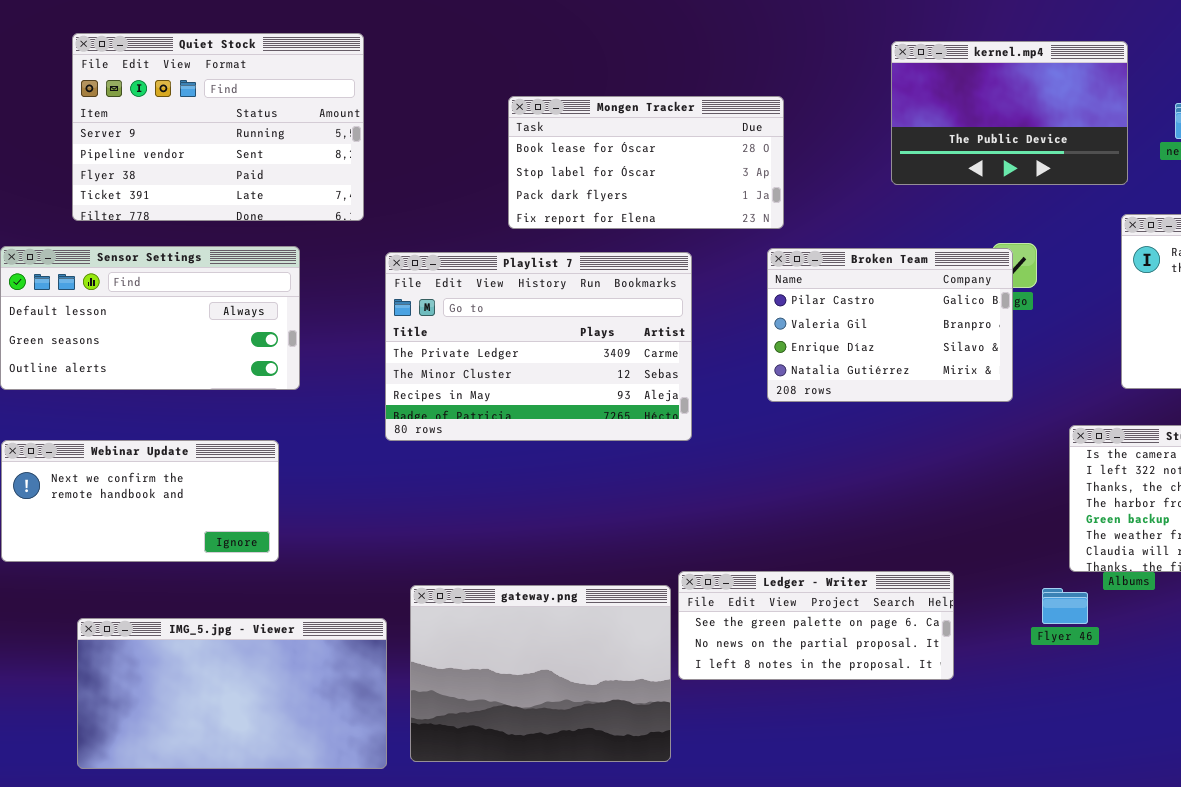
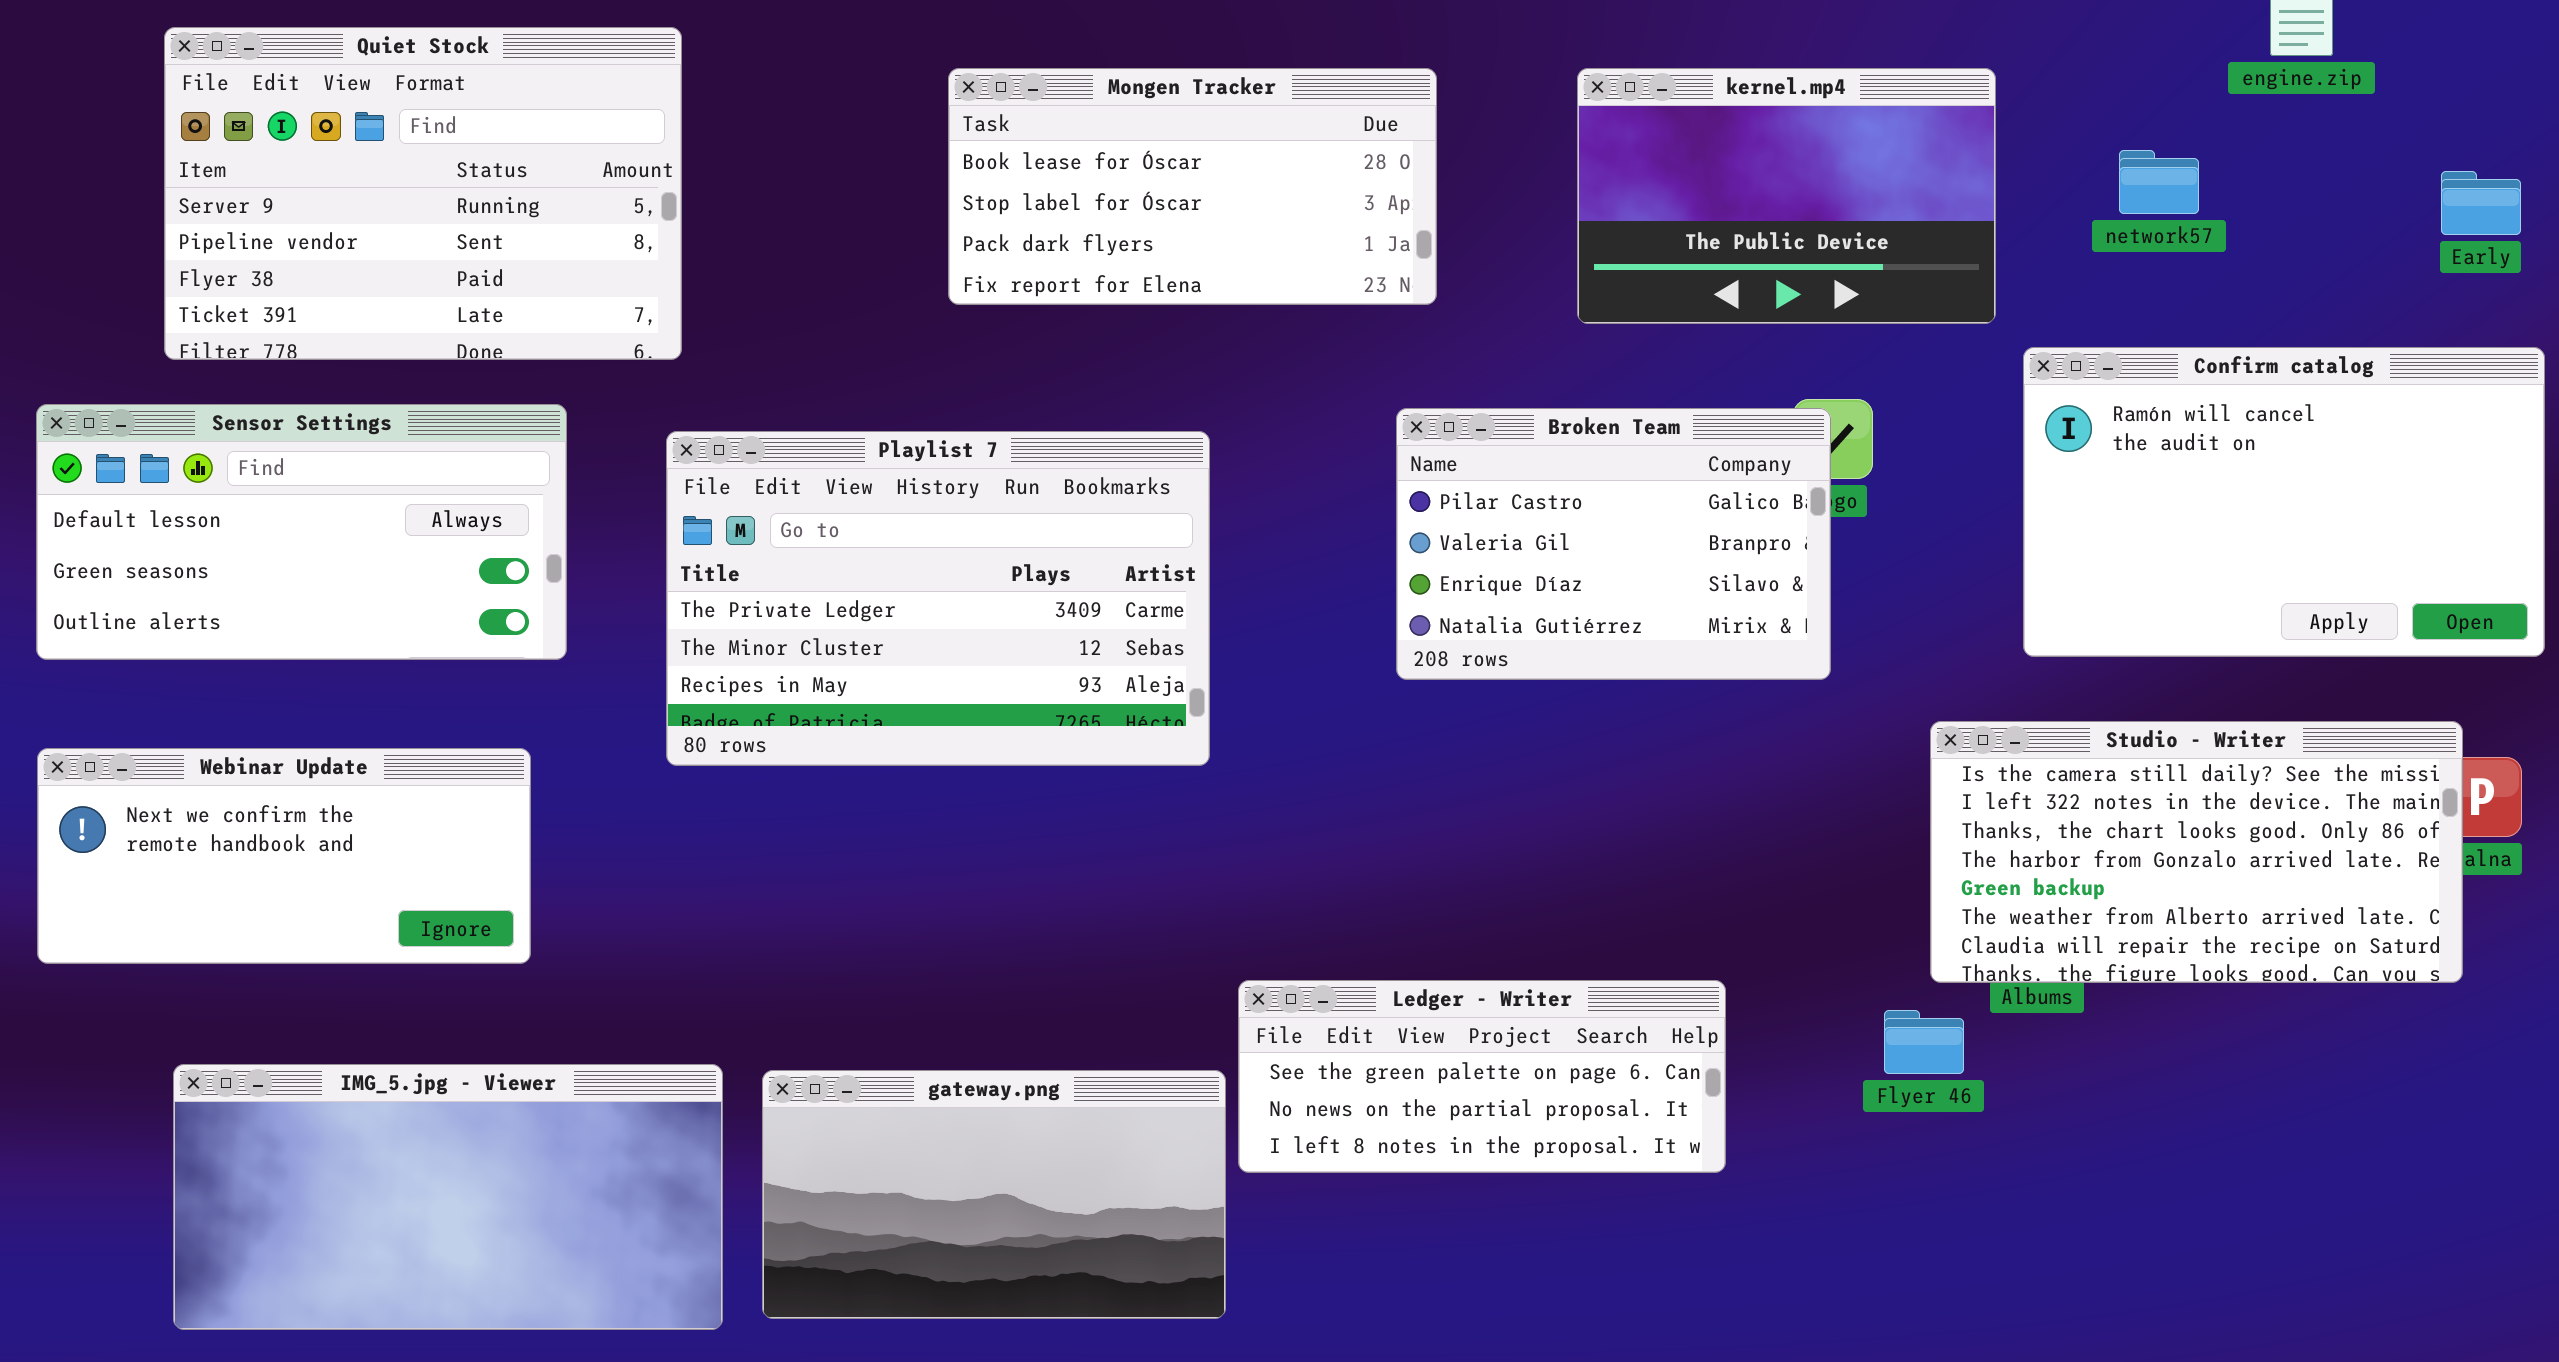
kernel.mp4: [891,41,1128,185] -> [1577,68,1996,324], moved
Mongen Tracker: [508,96,784,229] -> [948,68,1437,305], moved
Playlist 7: [385,252,692,441] -> [666,431,1210,766], moved
gateway.png: [410,585,671,762] -> [762,1070,1226,1319], resized

